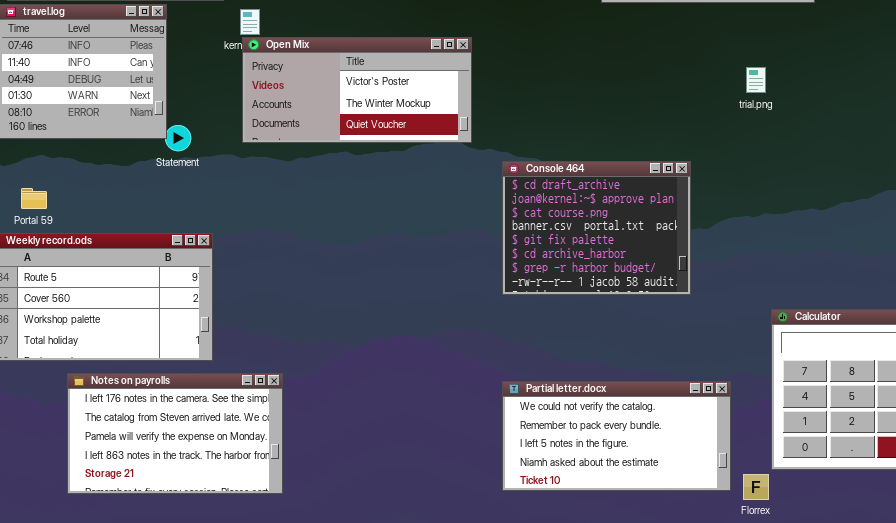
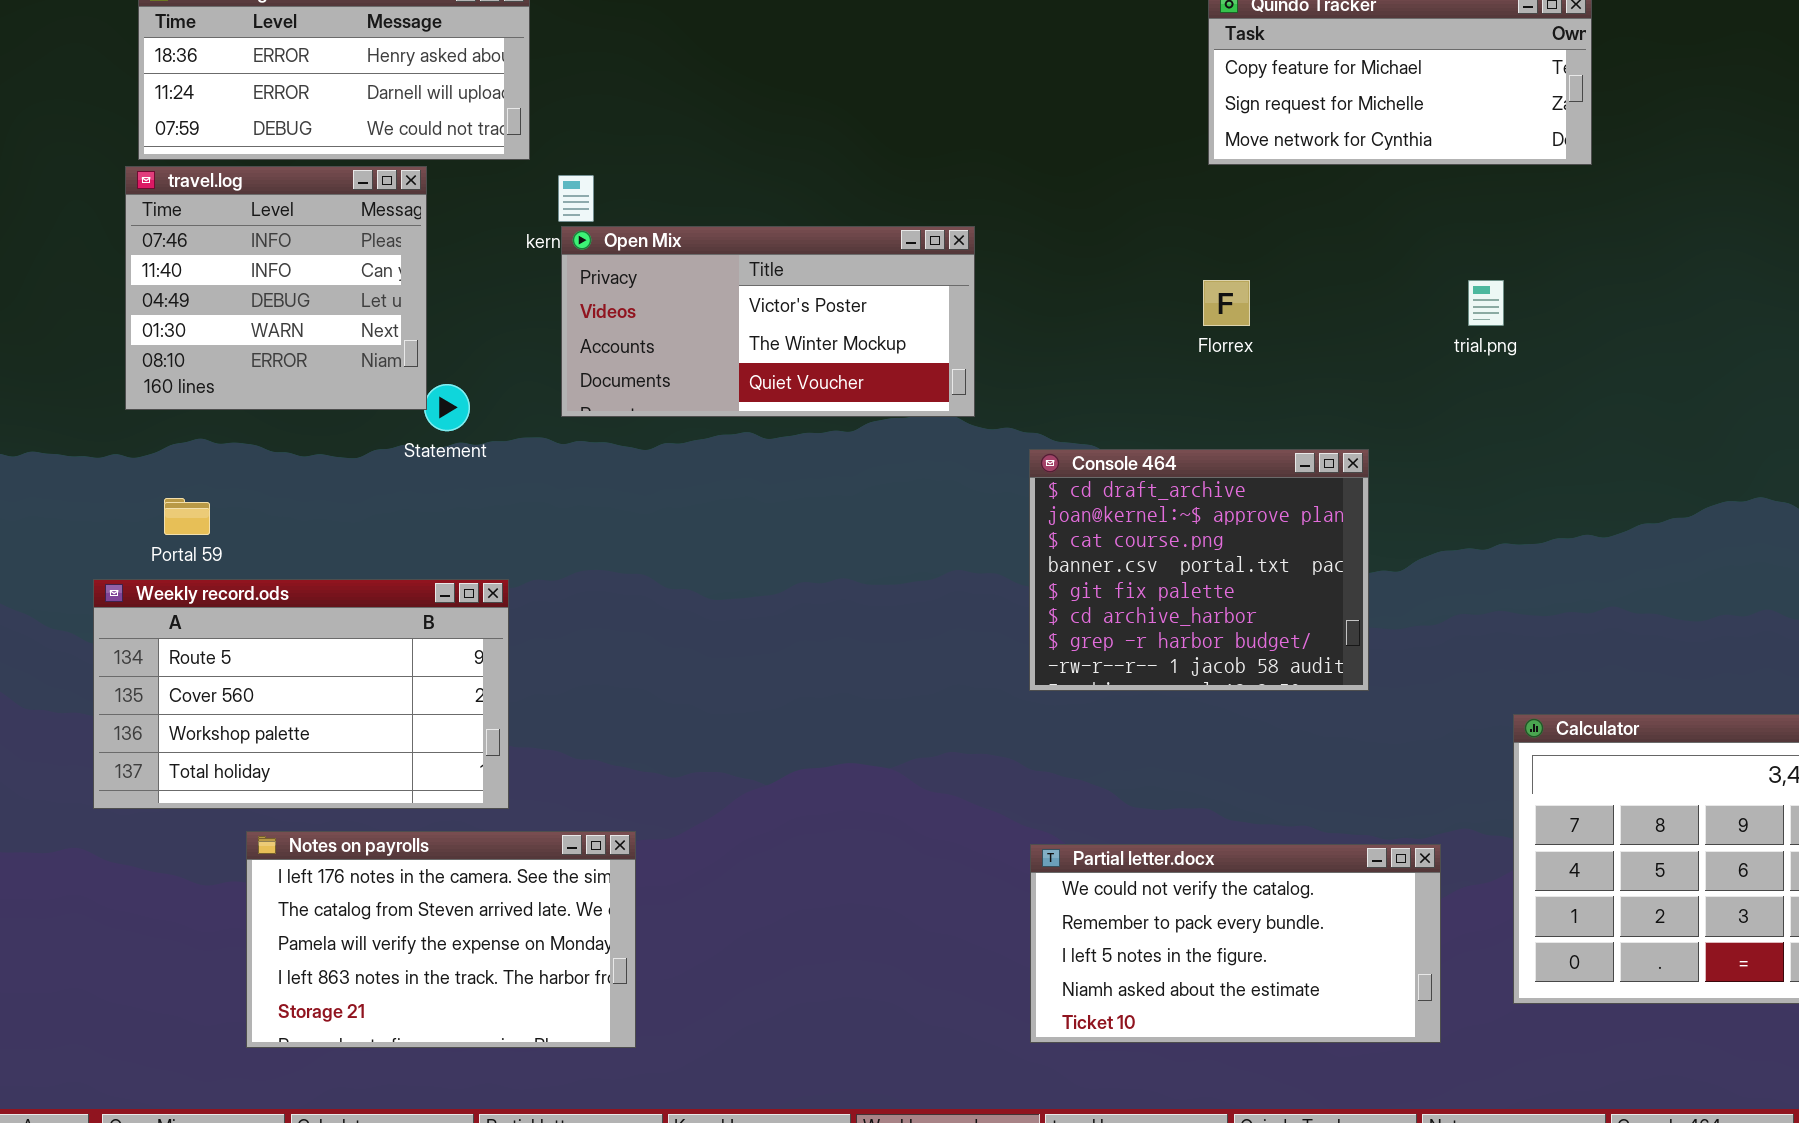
Florrex: [743,474,769,500] -> [1203,280,1250,326], moved

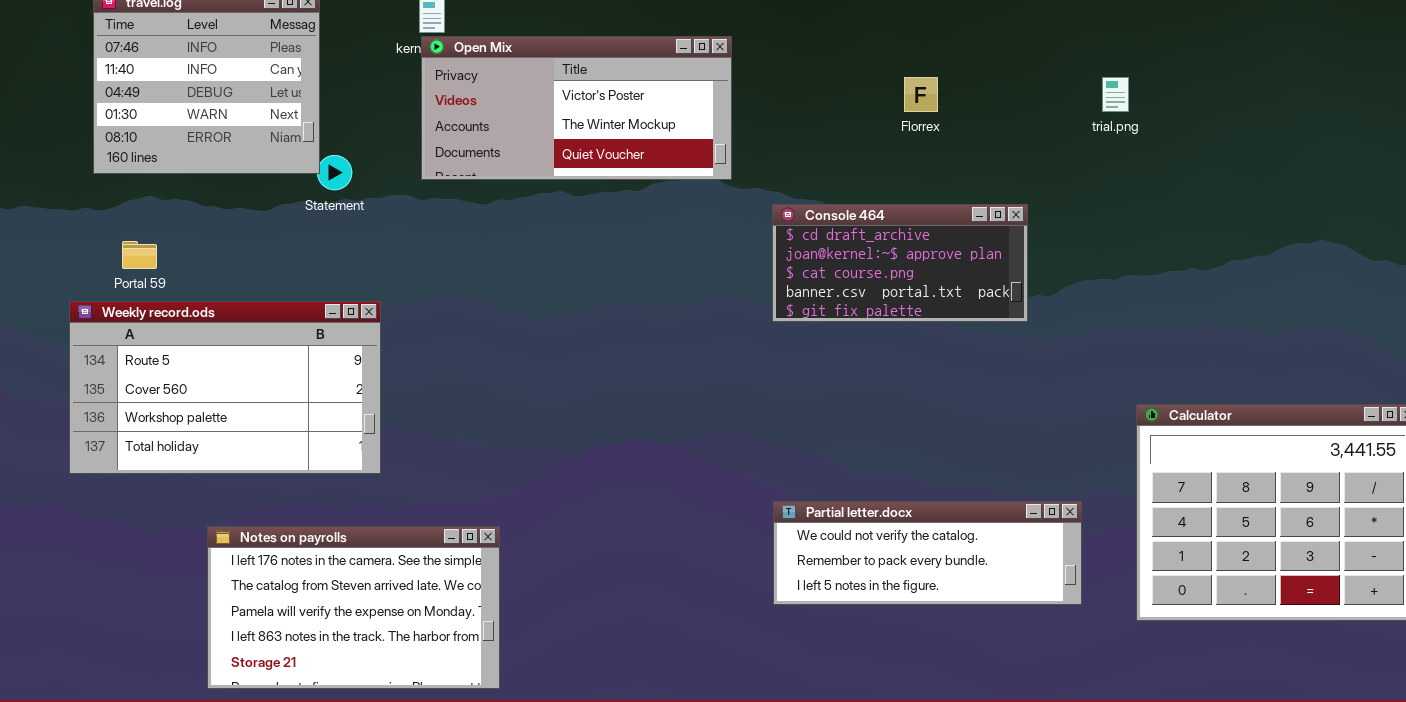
Console 464: [1029,449,1369,691] -> [772,204,1028,322], resized
Notes on payrolls: [246,831,636,1048] -> [207,526,500,689], moved
Partial letter.docx: [1030,844,1441,1043] -> [773,501,1082,605], resized

